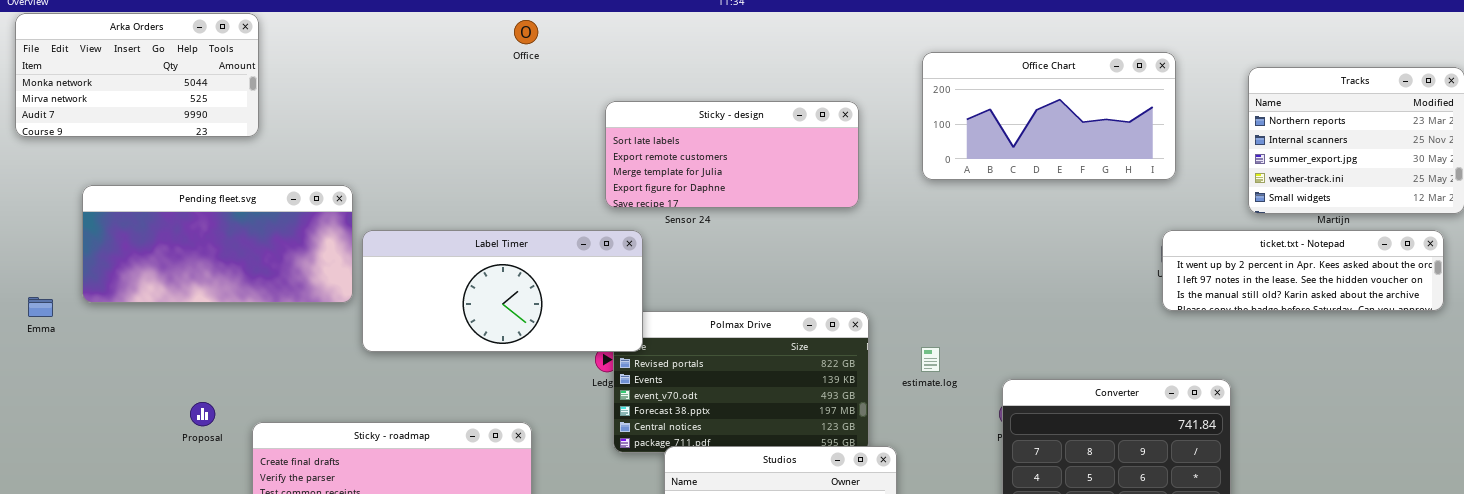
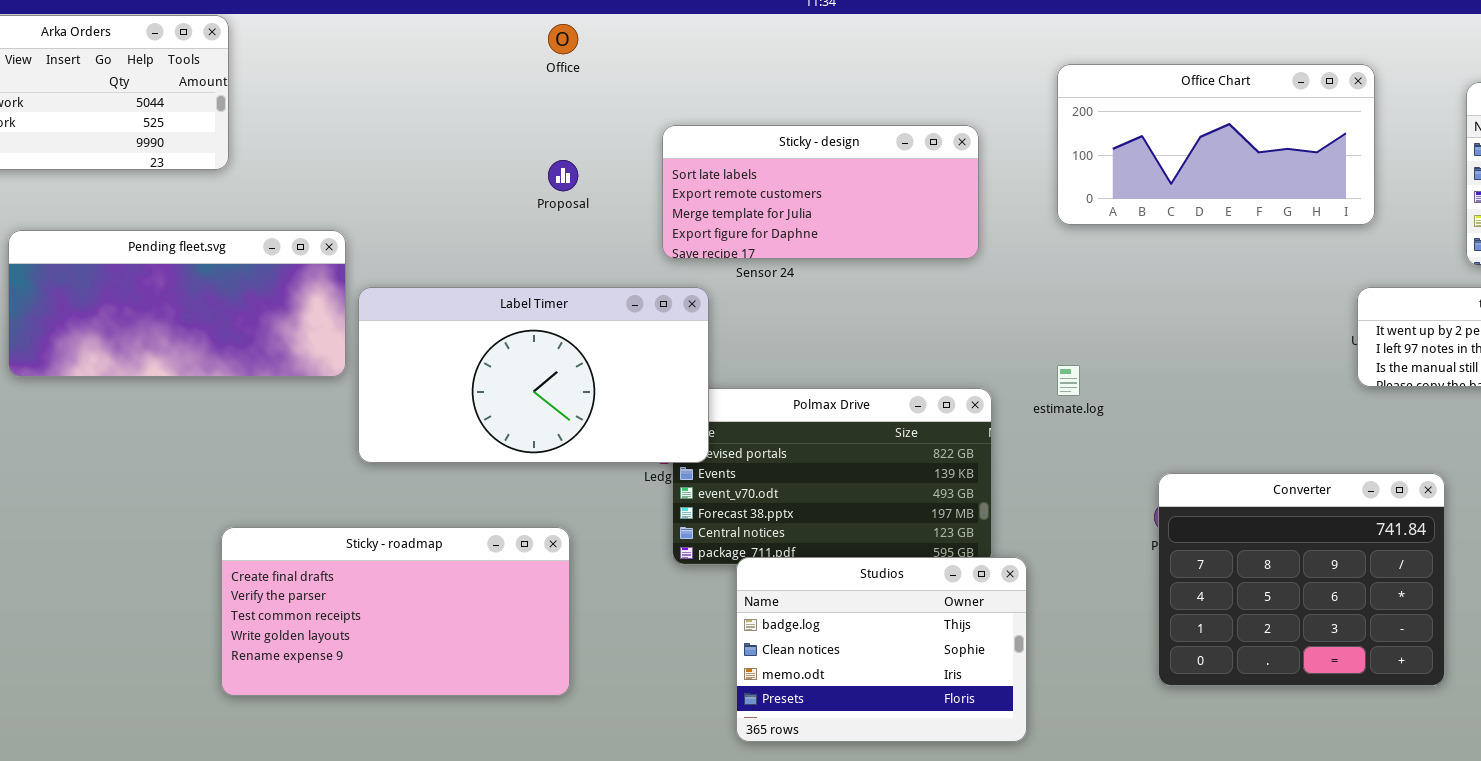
Label Timer: [362,230,643,352] -> [358,287,709,463], resized
estimate.log: [921,347,940,372] -> [1057,365,1080,396], moved
Proposal: [190,402,215,426] -> [548,160,578,191], moved

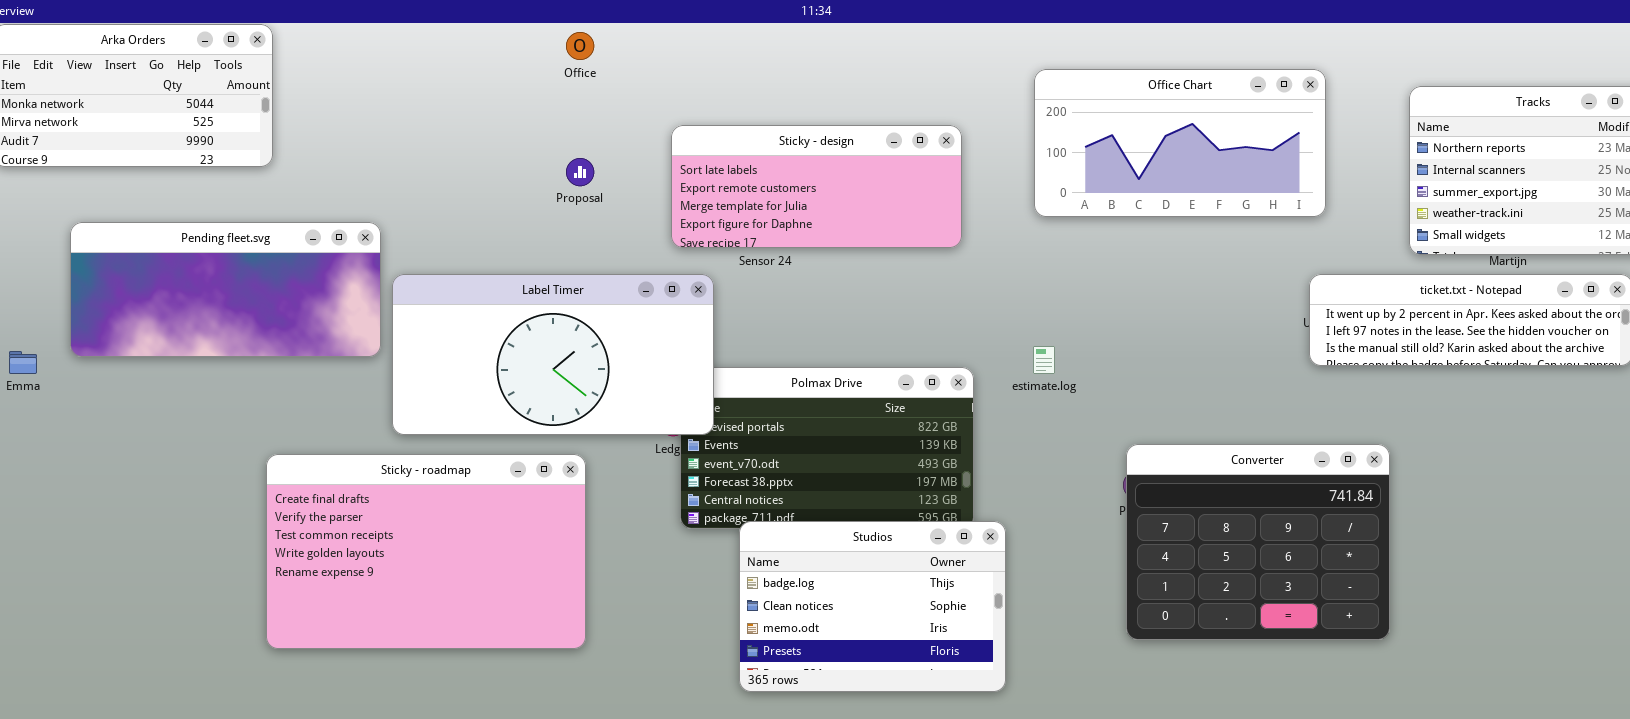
Sticky - roadmap: [221,527,570,696] -> [266,454,586,649], resized

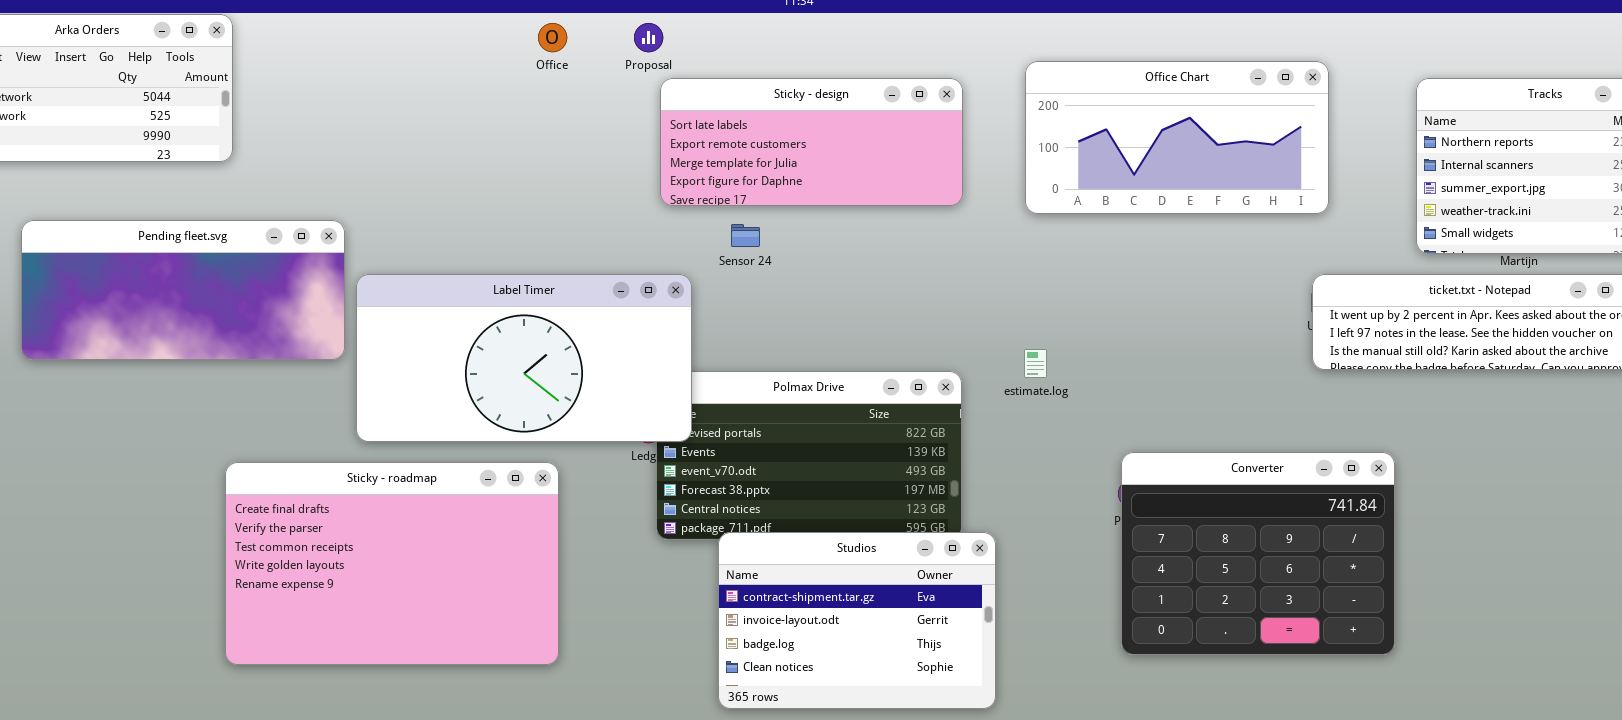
Sticky - design: [671,125,962,248] -> [660,78,963,206], moved
Proposal: [566,158,594,186] -> [634,23,663,52], moved
Studios: [739,521,1006,692] -> [718,532,996,709], scrolled up 2 rows

